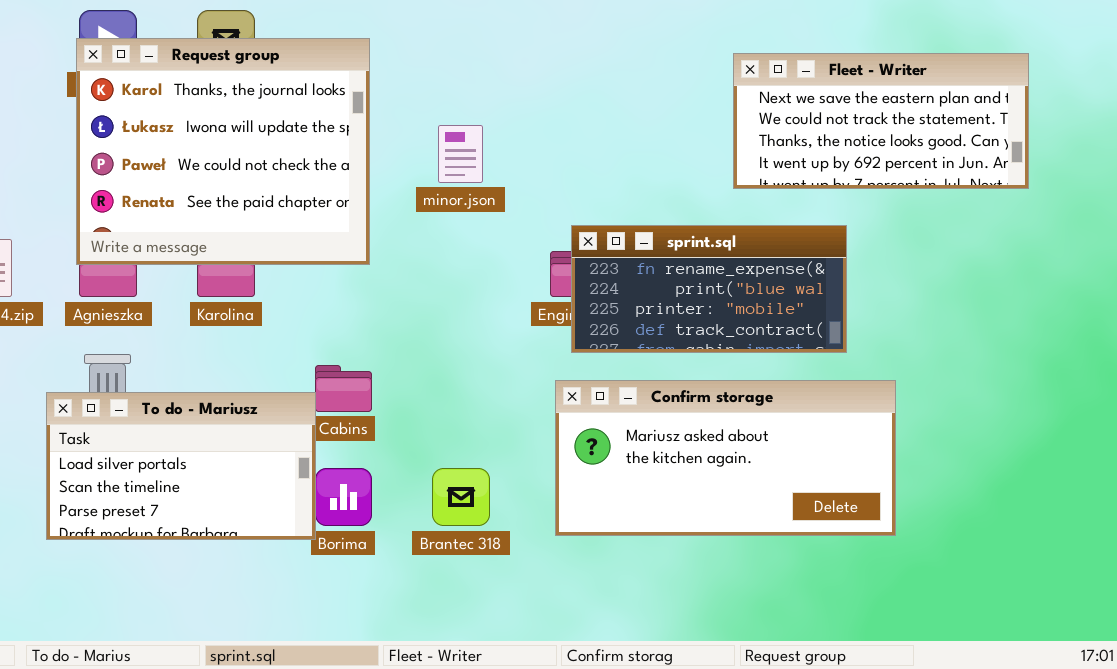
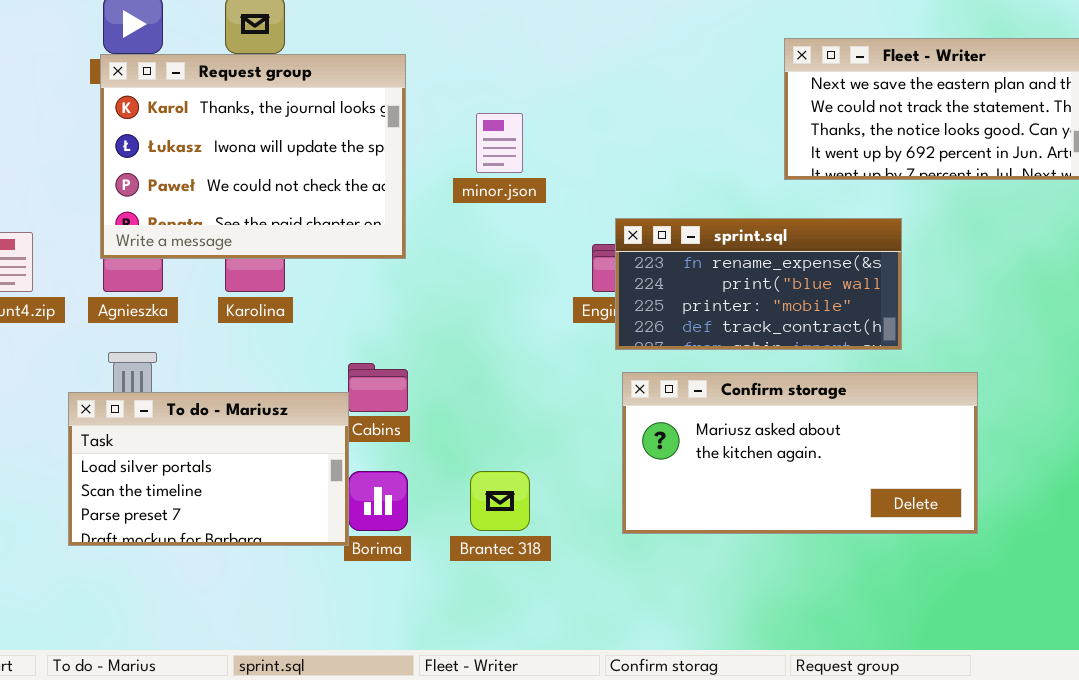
Request group: [76,38,370,265] -> [100,54,406,259], resized
Confirm storage: [555,380,896,536] -> [622,372,978,534], moved

